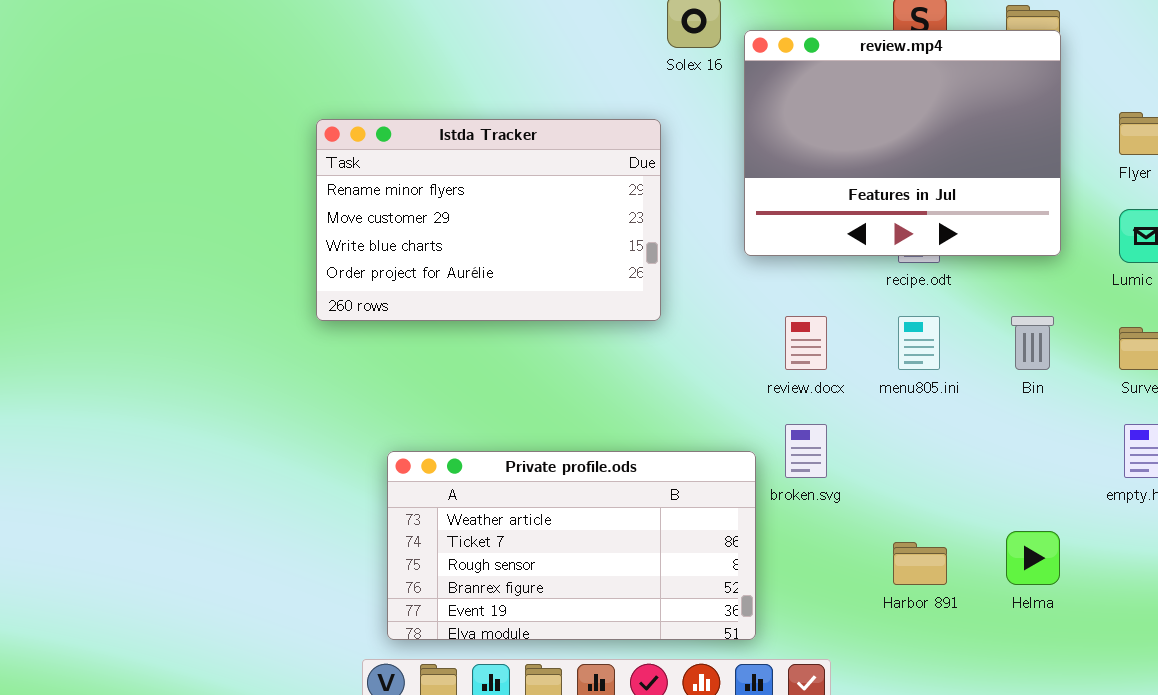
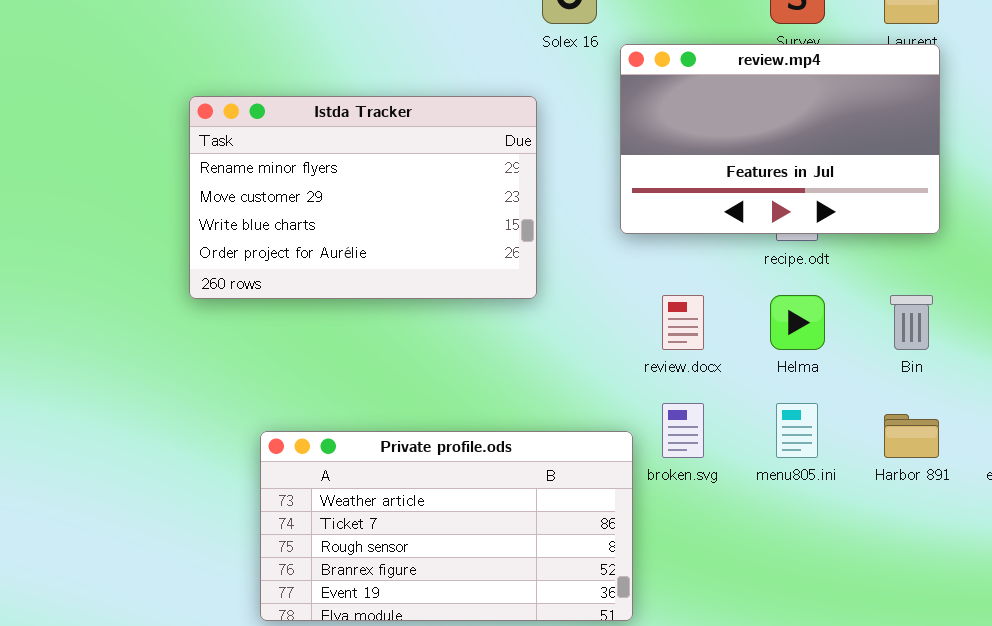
review.mp4: [744,30,1061,256] -> [620,44,940,234], resized
menu805.ini: [898,316,940,370] -> [776,403,818,458], moved
Helma: [1006,531,1060,585] -> [770,295,825,350], moved
Harbor 891: [893,542,947,585] -> [884,414,939,458], moved

